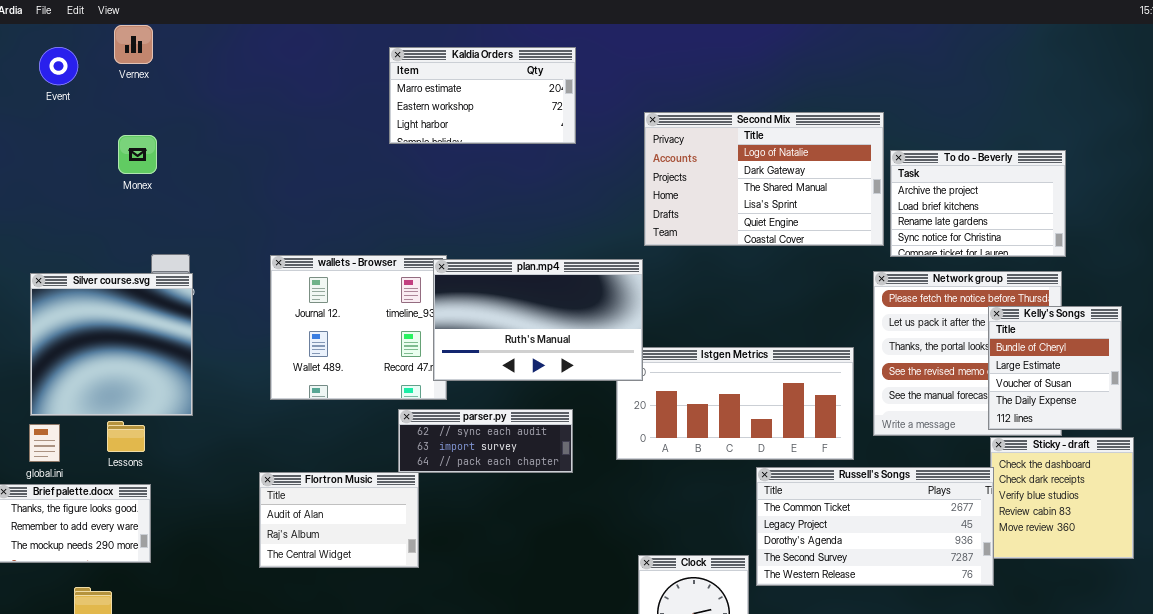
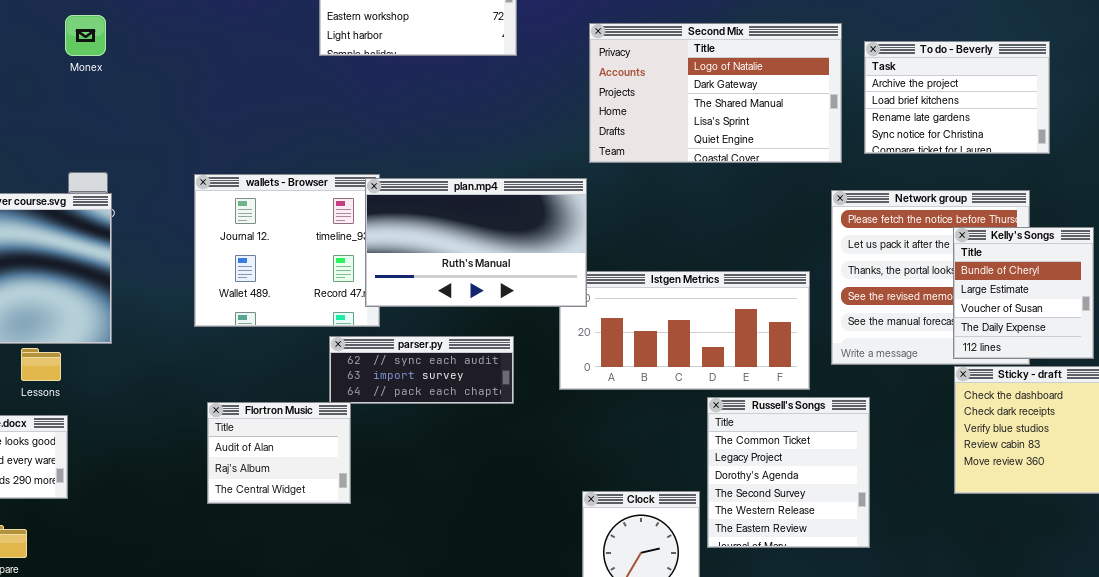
Monex: [118,135,157,174] -> [65,15,106,56], moved
To do - Beverly: [890,150,1066,257] -> [864,41,1050,154], moved
Russell's Songs: [756,467,994,586] -> [707,397,870,548], resized
Flortron Music: [259,472,419,568] -> [207,402,351,504], resized

